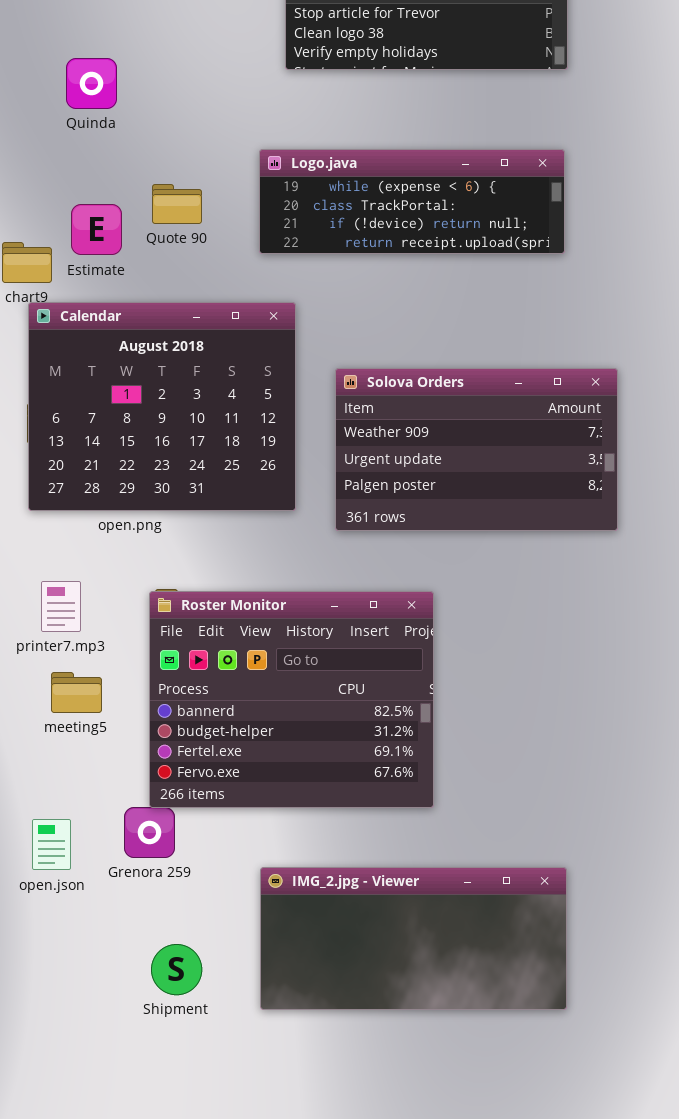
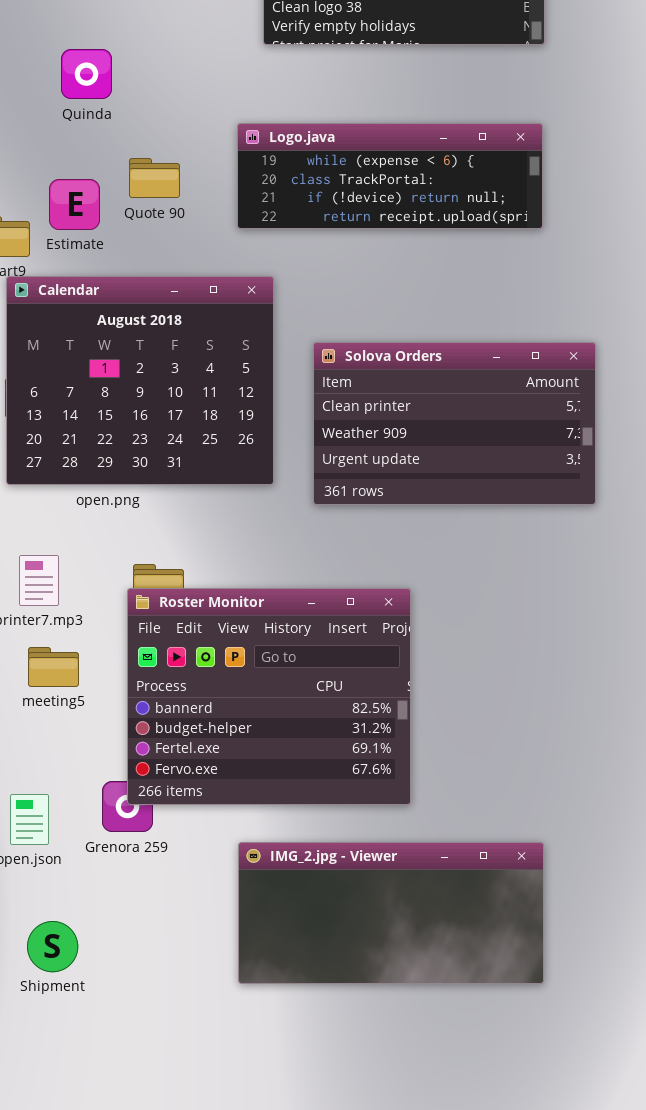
Quinda: [66,58,117,109] -> [61,49,112,99], moved
Solova Orders: [335,368,618,531] -> [313,342,596,505], scrolled up 1 row
Roster Monitor: [149,591,434,808] -> [127,588,411,805], moved
Shipment: [151,944,202,995] -> [27,921,78,972], moved

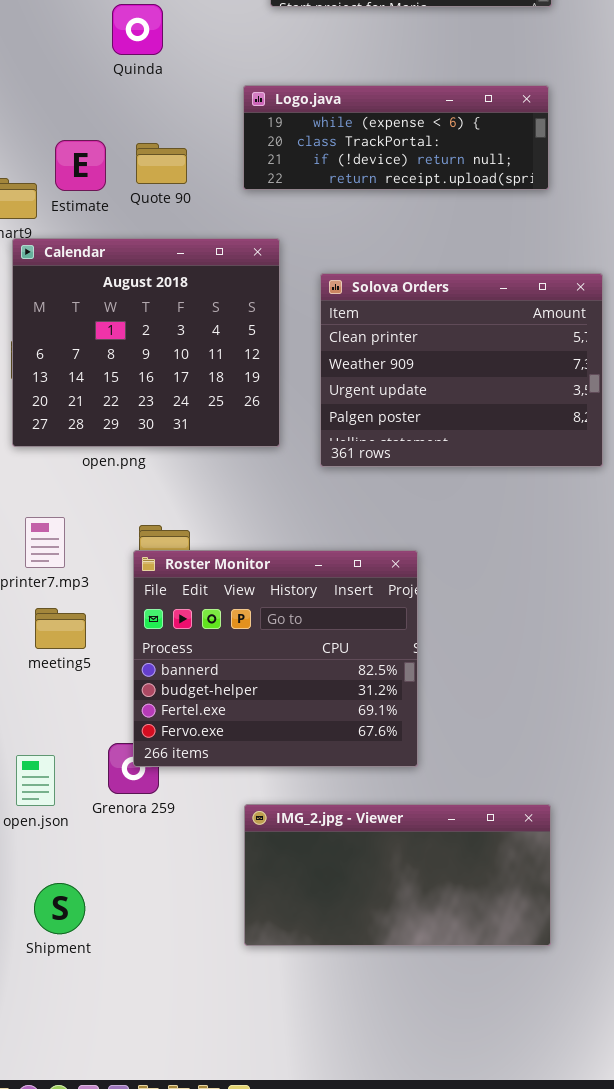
Quinda: [61,49,112,99] -> [112,4,163,55], moved
Quote 90: [129,158,180,198] -> [136,143,187,184], moved
Solova Orders: [313,342,596,505] -> [320,273,603,467], resized

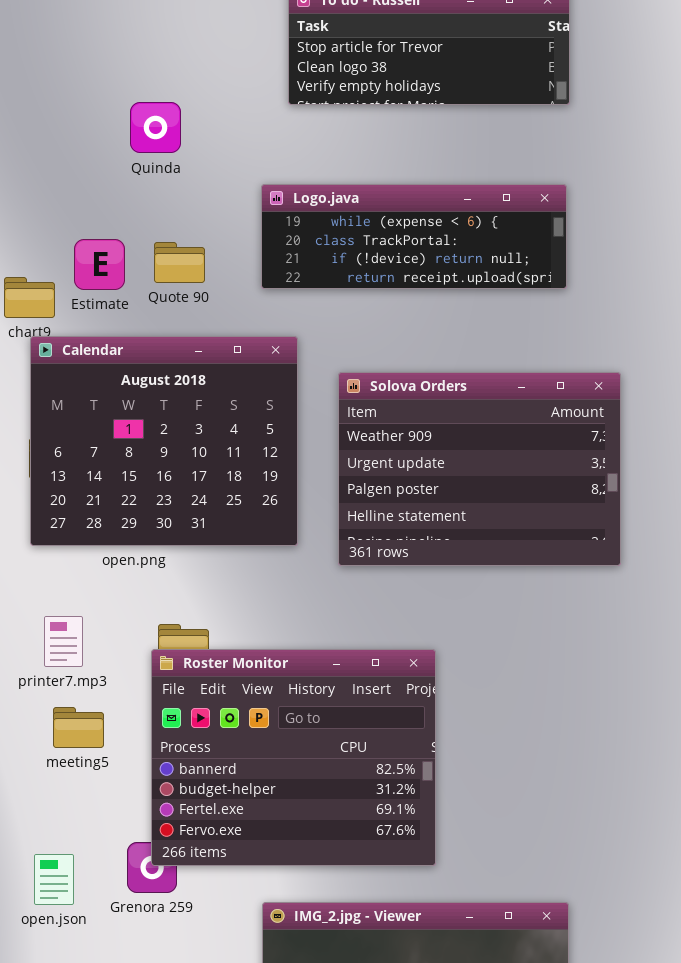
Solova Orders: [320,273,603,467] -> [338,372,621,566], scrolled down 1 row

